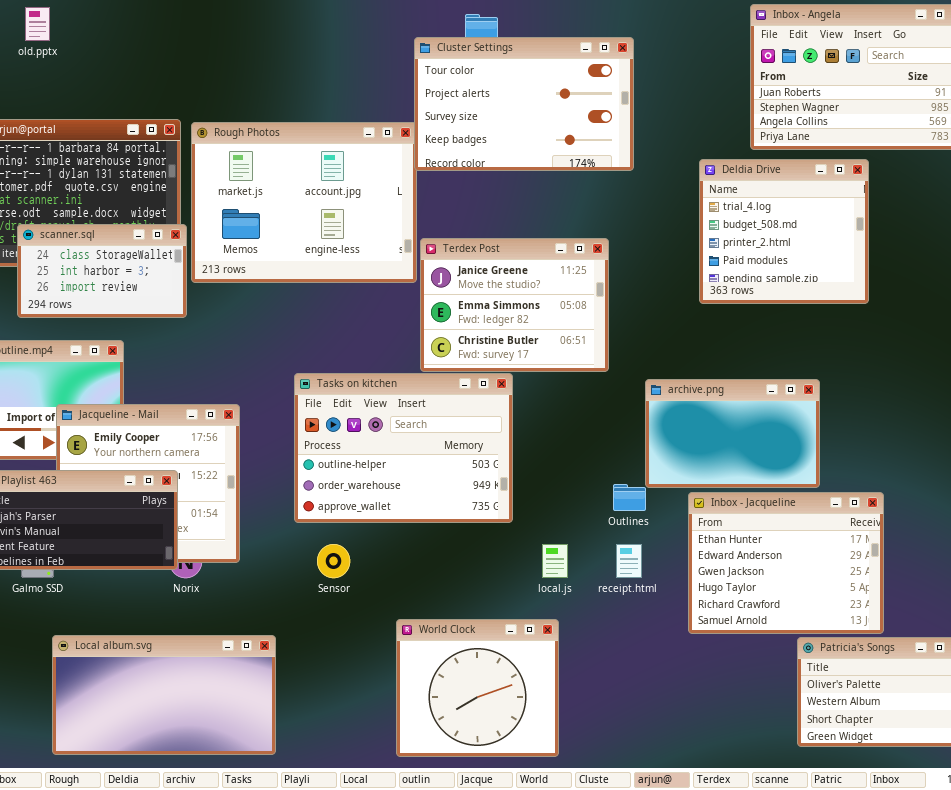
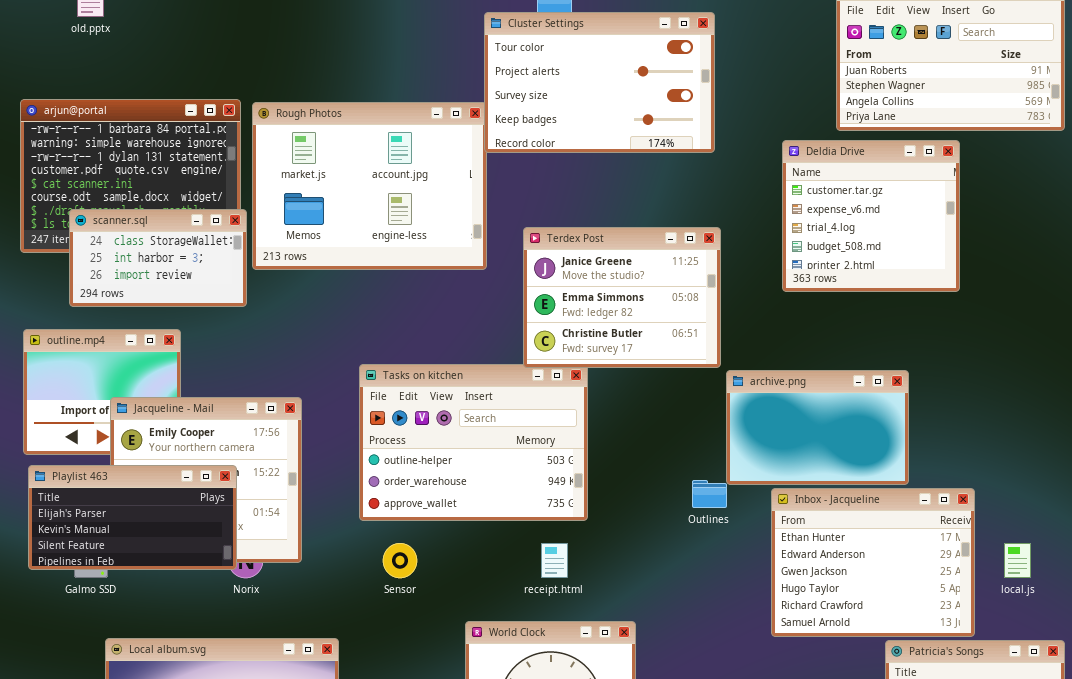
Deldia Drive: [699,159,869,304] -> [782,140,960,292], scrolled up 2 rows
Terdex Post: [420,238,609,372] -> [523,227,721,368], moved
local.js: [542,544,568,578] -> [1004,543,1031,578], moved
receipt.html: [616,544,642,578] -> [541,543,568,578], moved

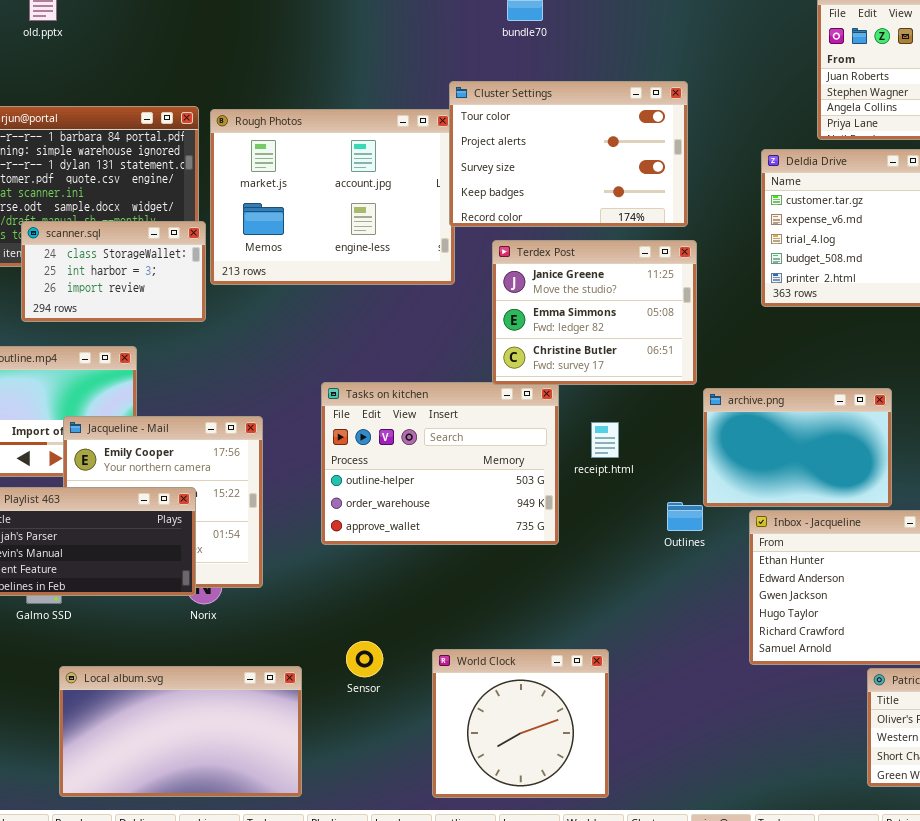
Cluster Settings: [484,12,715,153] -> [449,81,688,227], moved
Sensor: [383,543,417,578] -> [346,641,383,677], moved
receipt.html: [541,543,568,578] -> [591,422,619,458], moved

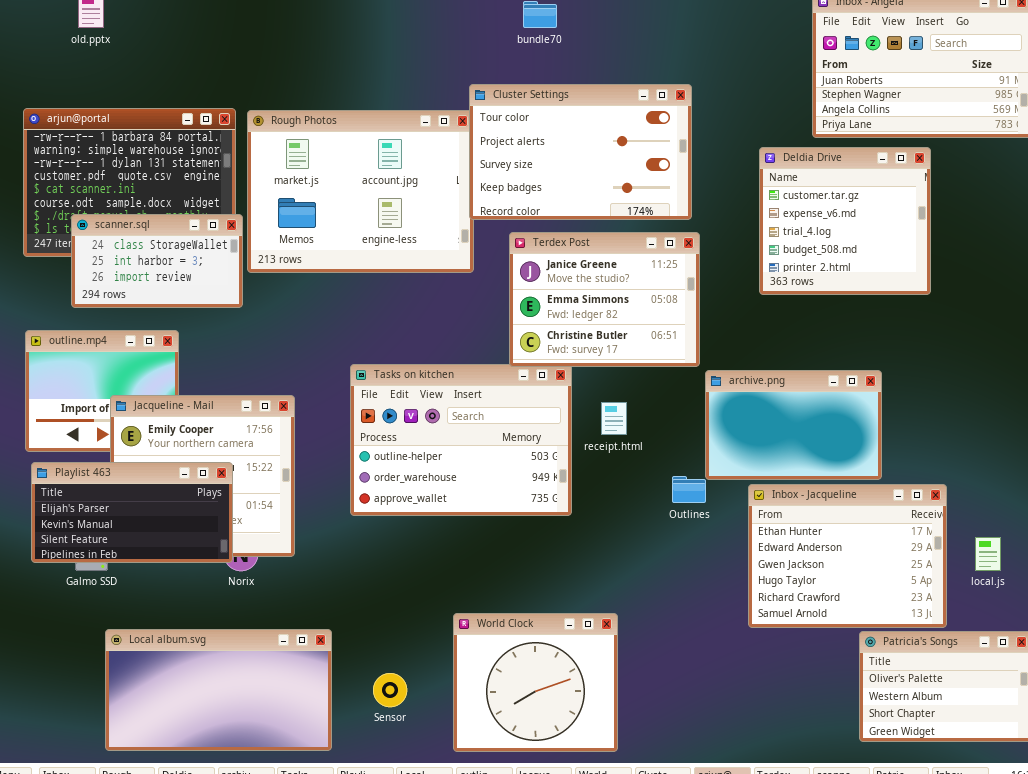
Sensor: [346,641,383,677] -> [373,673,407,707], moved

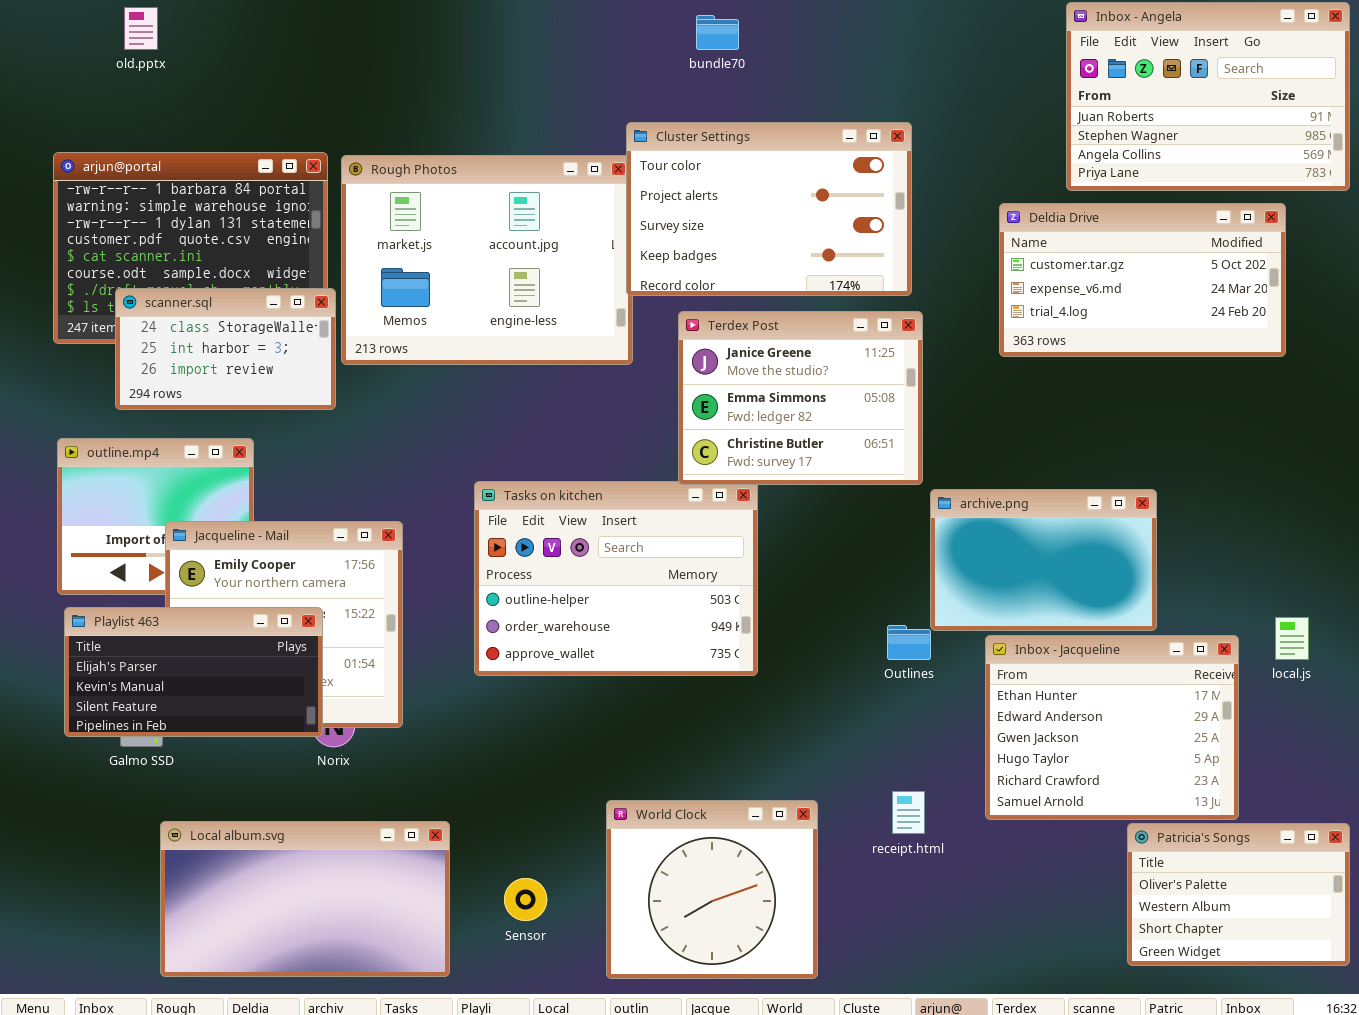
Deldia Drive: [759,147,931,295] -> [999,203,1286,357], resized
receipt.html: [601,402,627,435] -> [892,791,925,834], moved
local.js: [975,537,1001,571] -> [1275,617,1309,660], moved

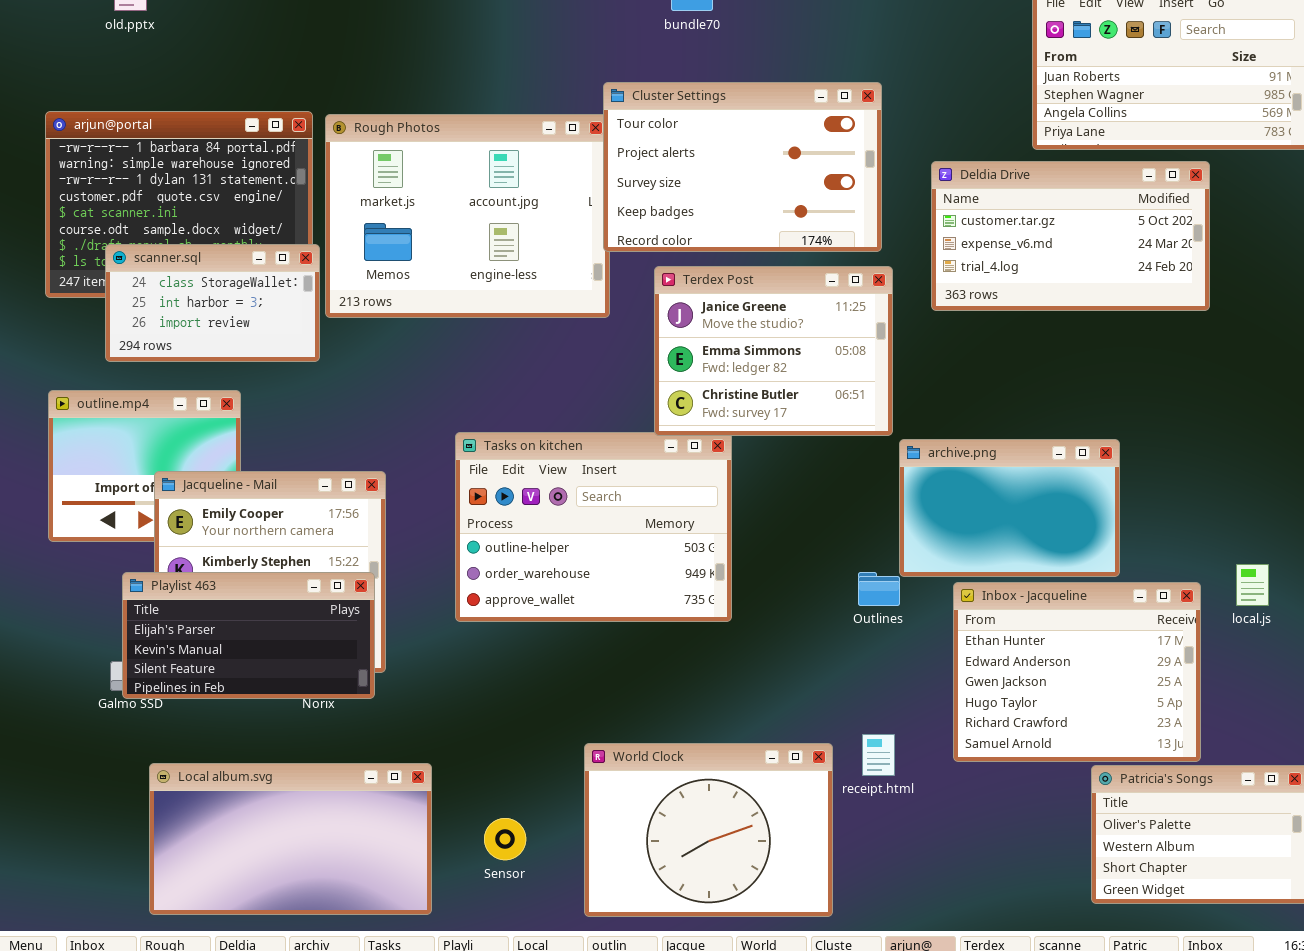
Deldia Drive: [999,203,1286,357] -> [931,161,1210,311], moved
Playlist 463: [64,607,323,737] -> [122,572,375,699], moved
World Clock: [606,800,818,979] -> [584,743,833,917], resized

